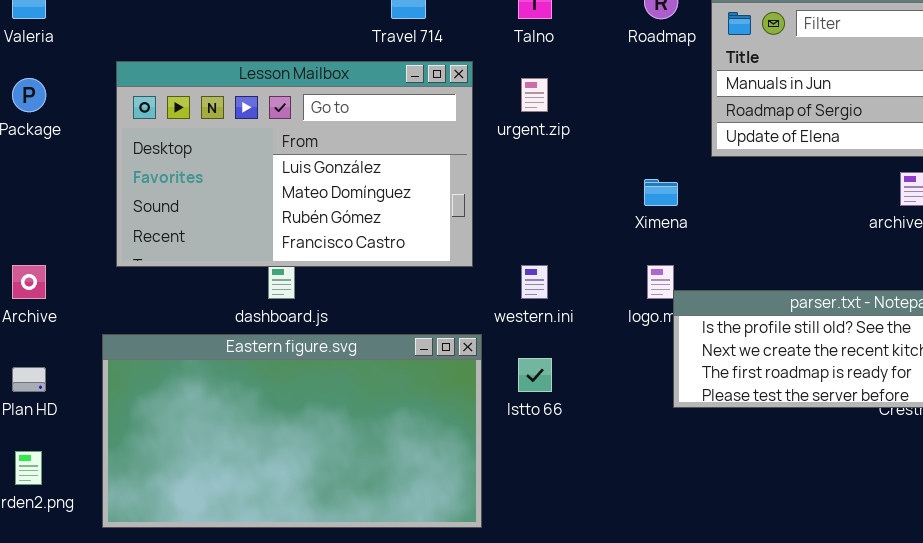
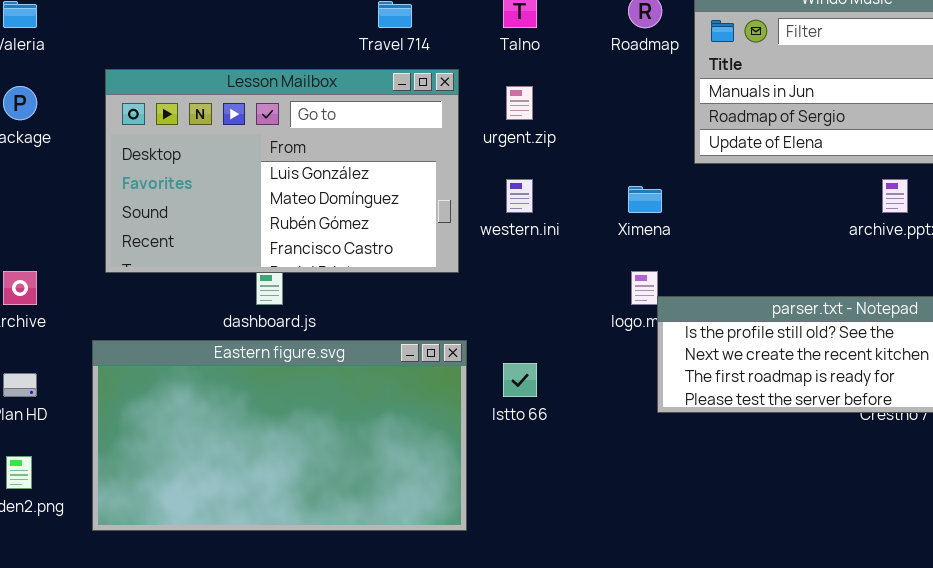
western.ini: [521,265,548,299] -> [506,179,533,213], moved

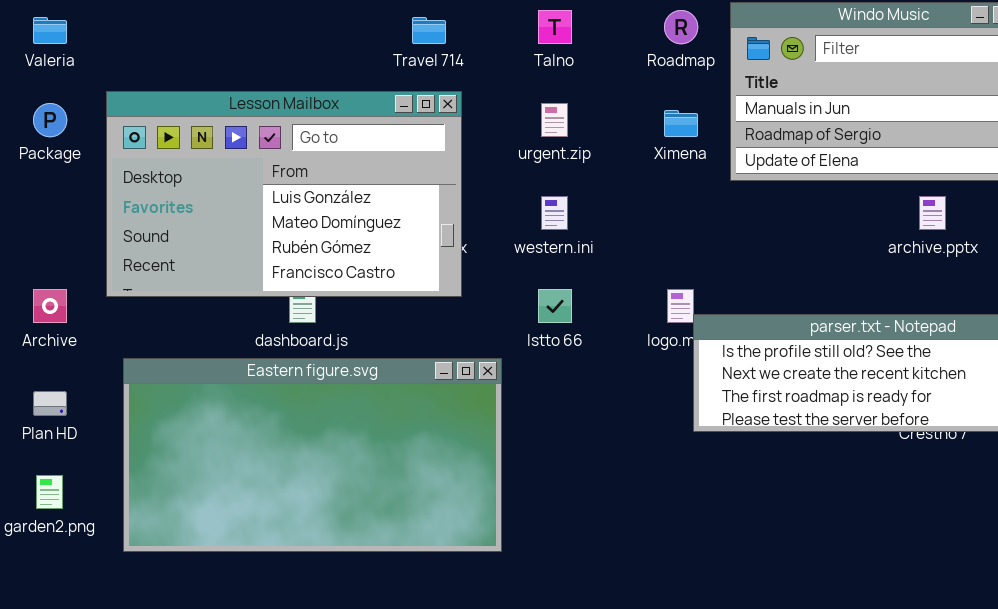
Lesson Mailbox: [105,69,459,273] -> [106,91,462,297], moved
Ximena: [628,186,662,213] -> [664,110,698,137], moved
Istto 66: [503,363,537,397] -> [538,289,572,323], moved

